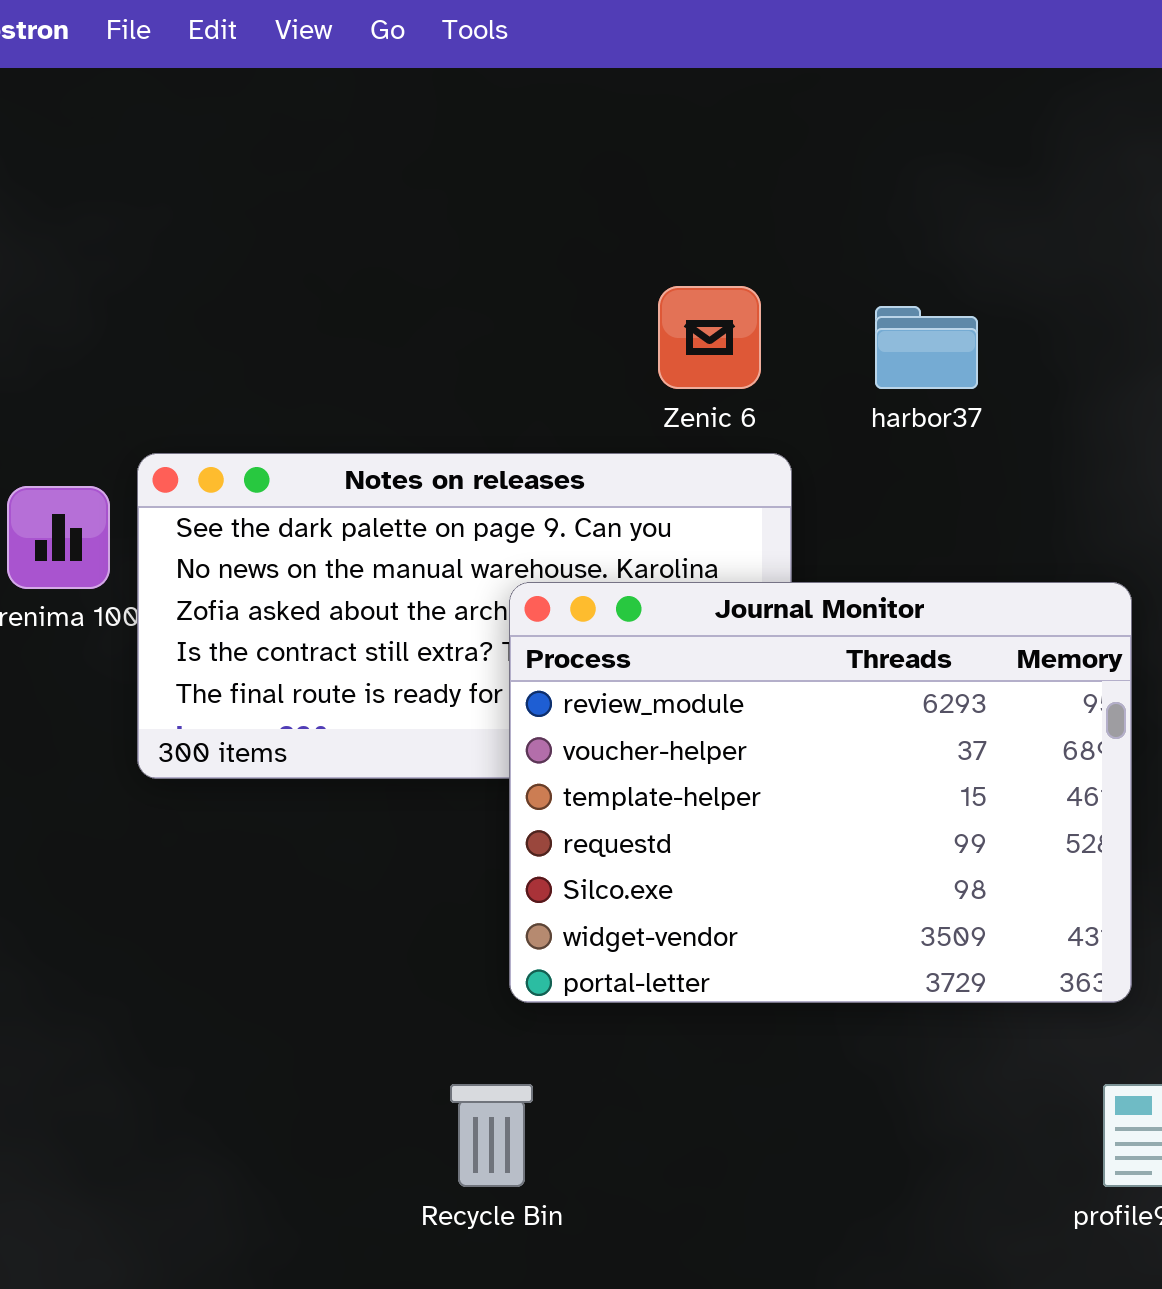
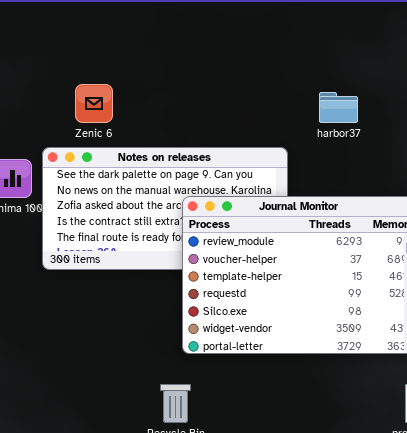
Zenic 6: [658,286,761,389] -> [75,84,113,123], moved

